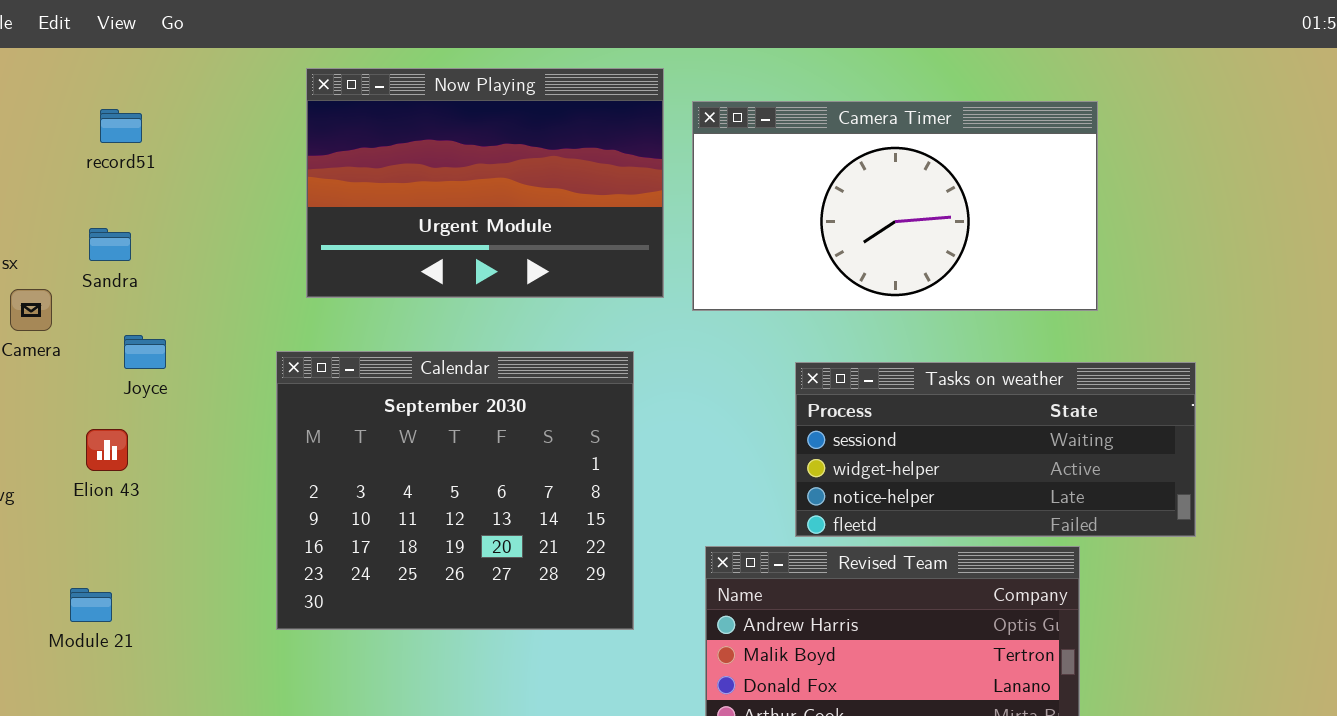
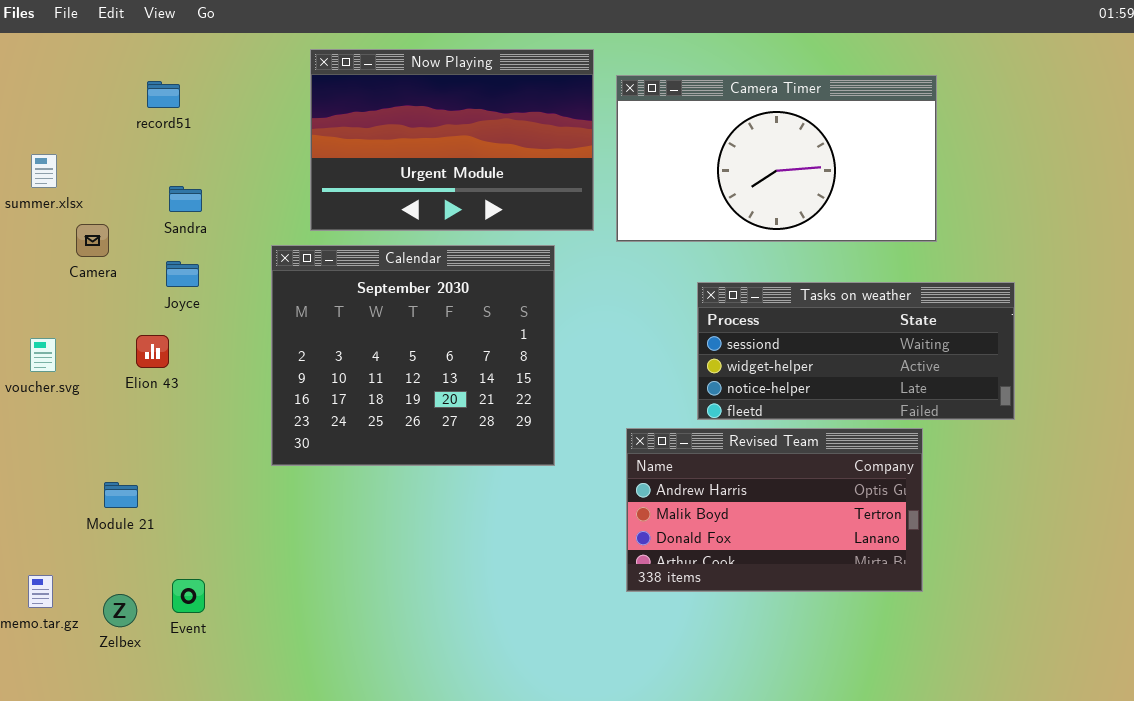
Sandra: [89,228,131,261] -> [169,186,202,212], moved
Calendar: [276,351,634,630] -> [271,245,555,466], moved
Module 21: [70,588,112,622] -> [104,482,138,508], moved

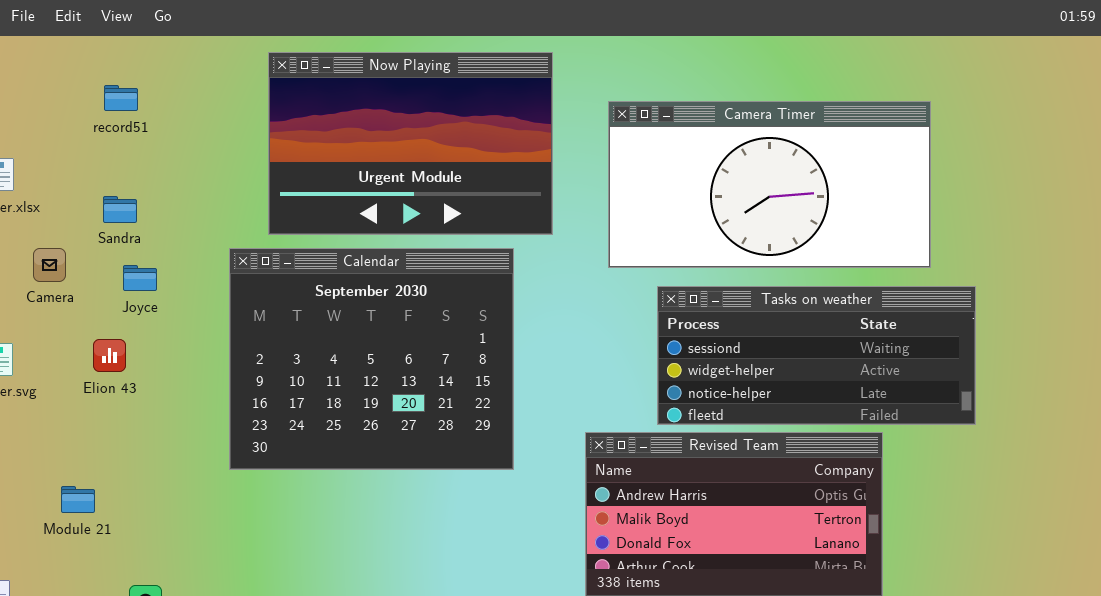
Camera Timer: [616,75,937,242] -> [608,101,931,268], moved
Sandra: [169,186,202,212] -> [103,196,137,223], moved
Camera: [76,224,109,257] -> [33,248,66,282], moved

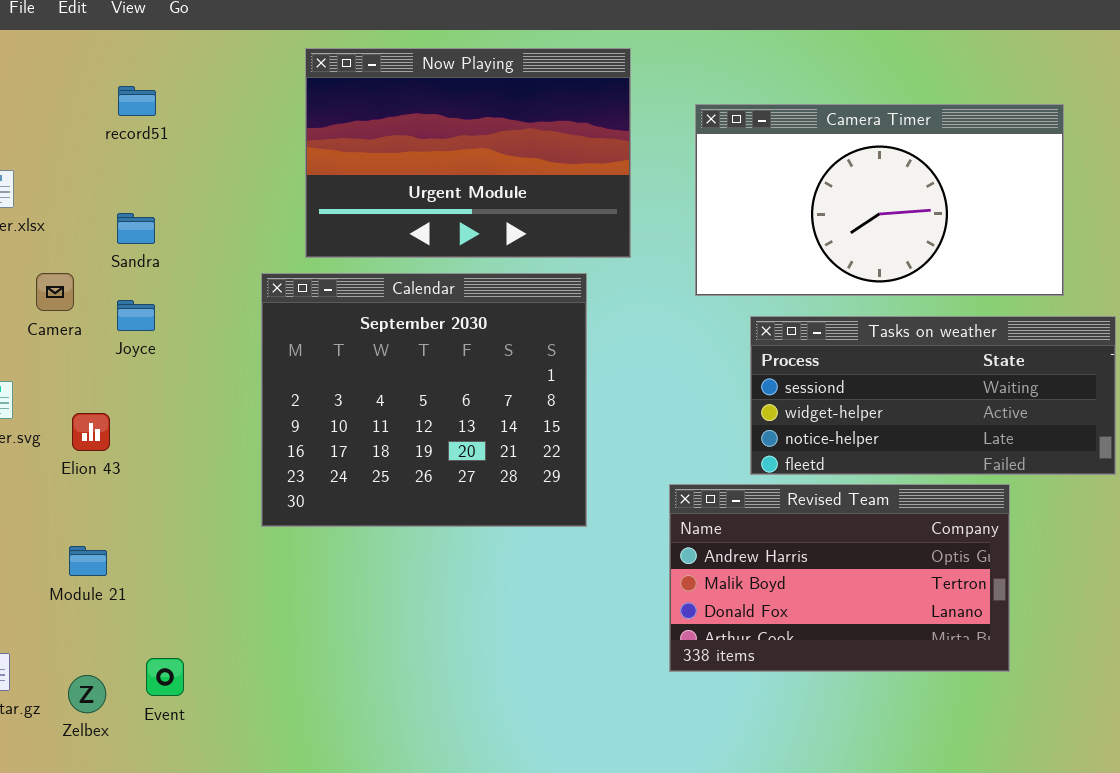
Joyce: [123,265,157,291] -> [117,300,155,331], moved
Elion 43: [93,339,126,372] -> [72,413,110,451], moved

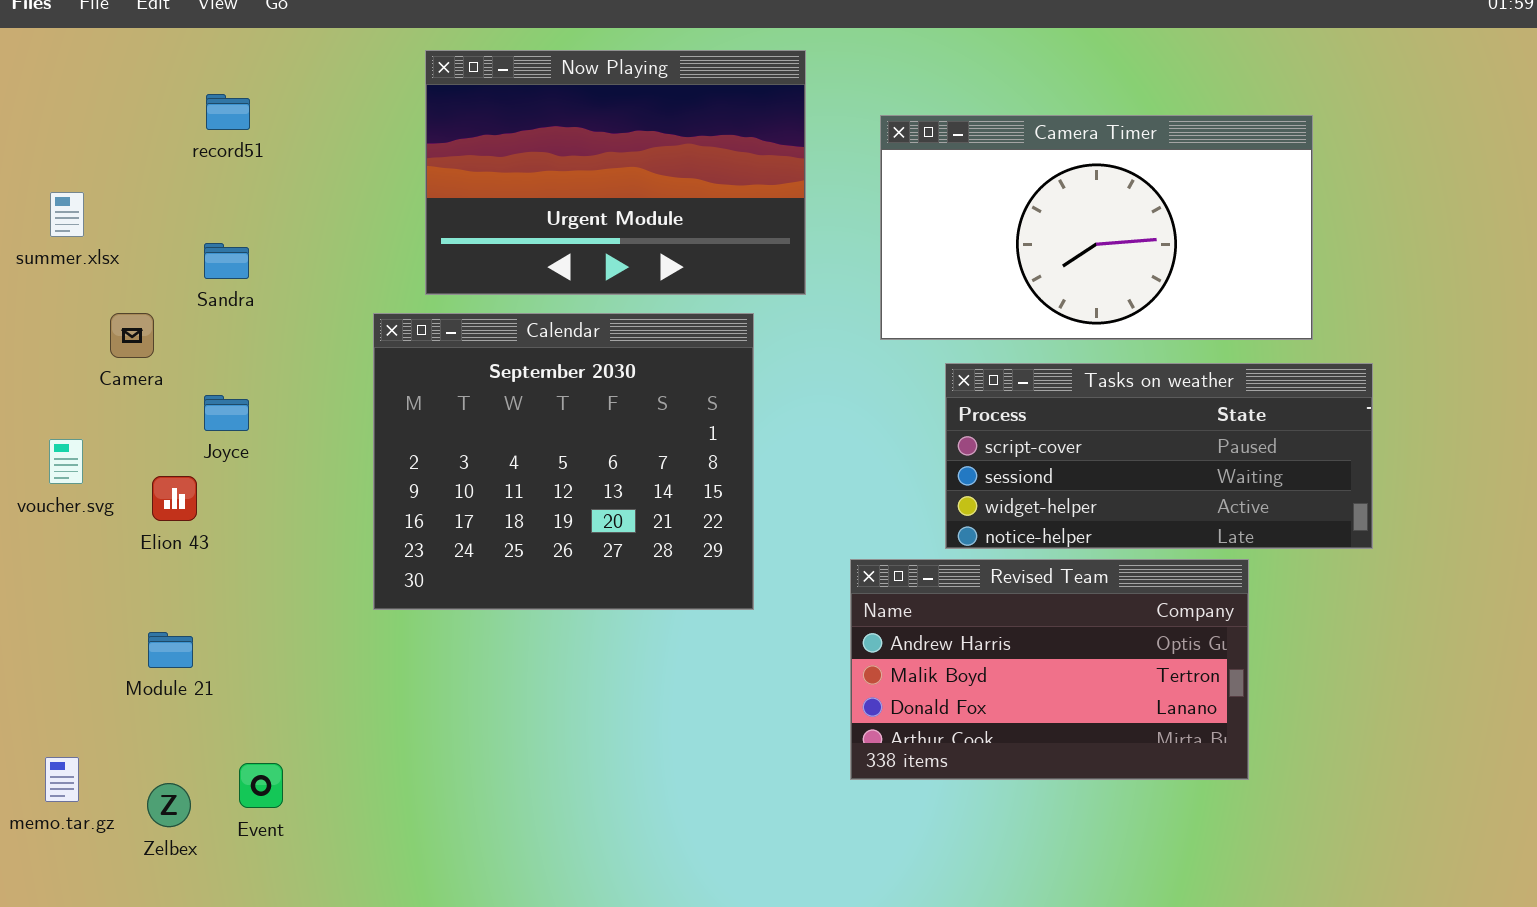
Joyce: [117,300,155,331] -> [204,395,249,431], moved
Tasks on weather: [750,316,1116,475] -> [945,363,1373,549], scrolled up 1 row

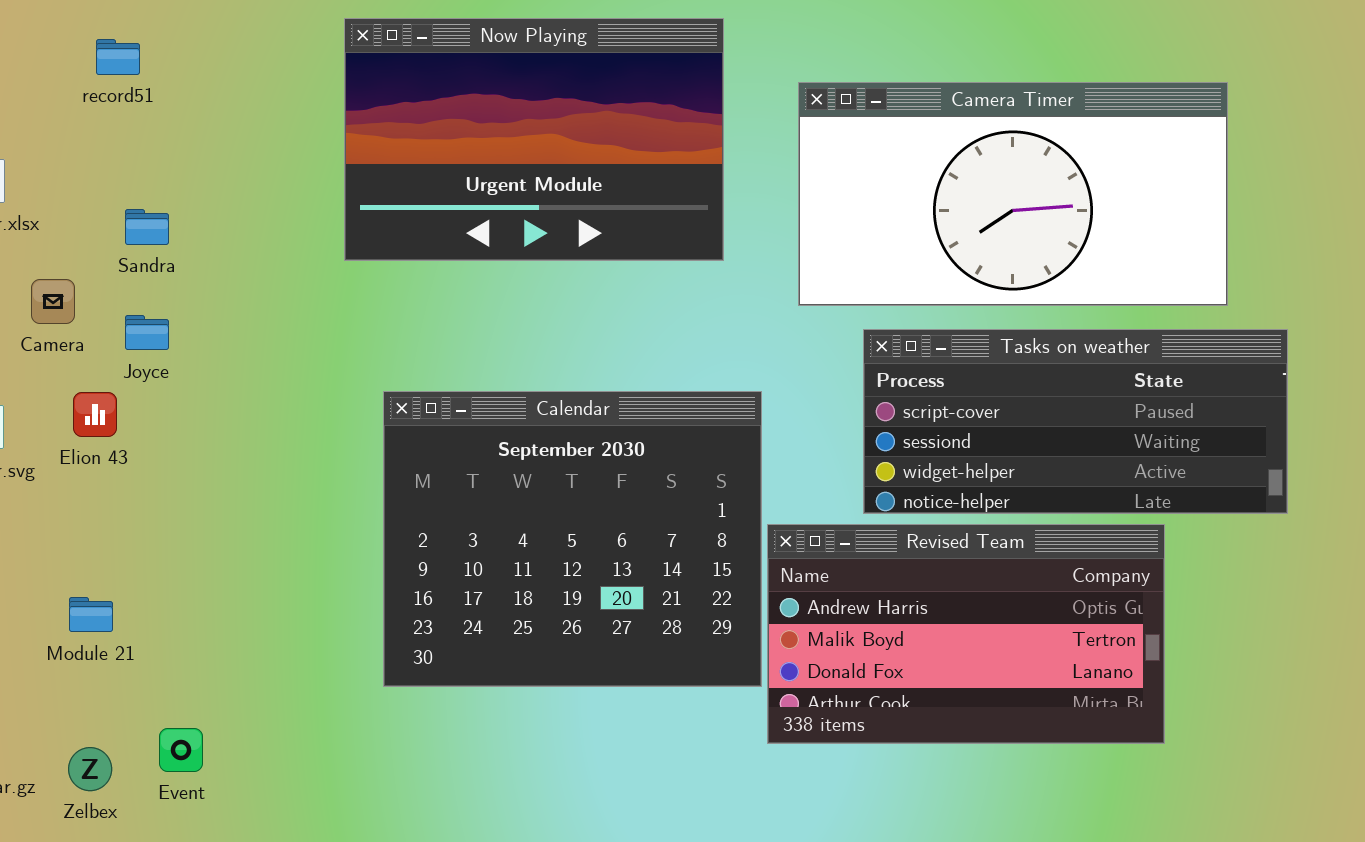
record51: [206,94,250,130] -> [96,39,140,75], moved
Calendar: [373,313,754,610] -> [383,391,762,687], moved
Joyce: [204,395,249,431] -> [125,315,169,350], moved
Elion 43: [152,476,197,521] -> [73,392,117,437], moved

